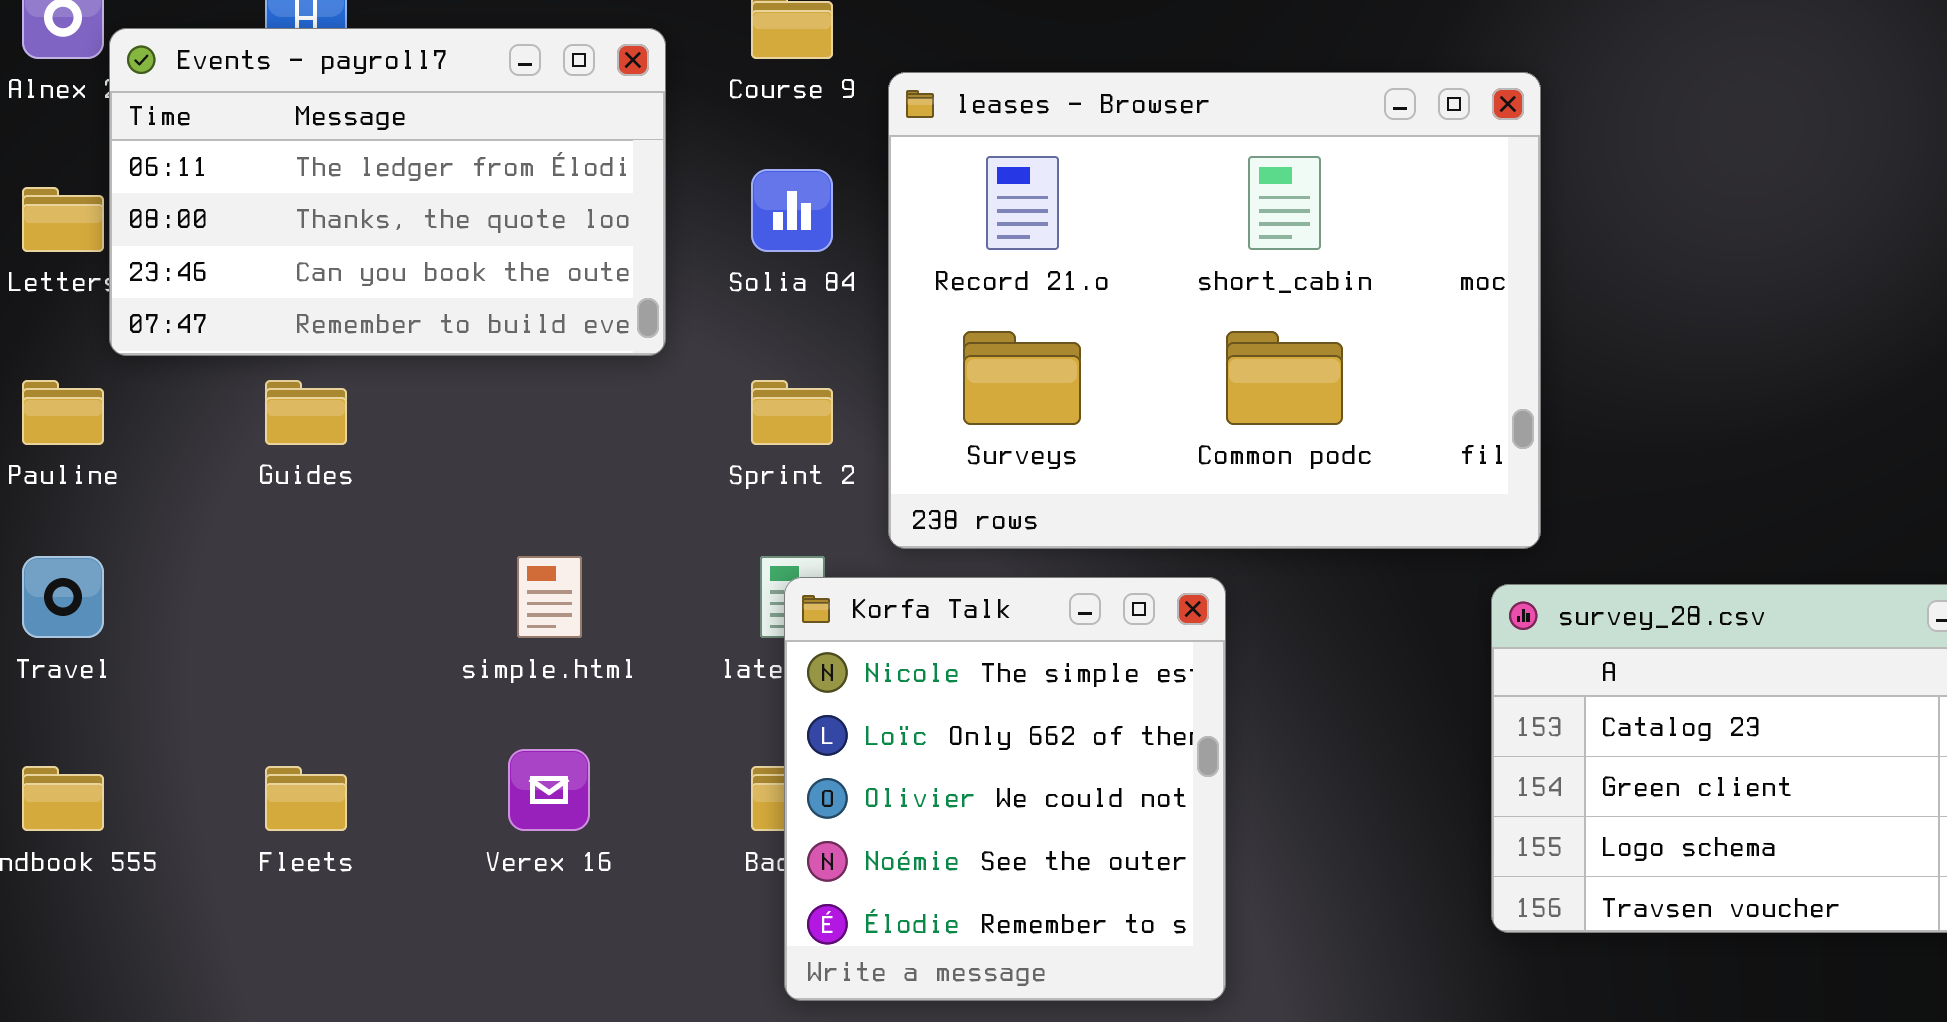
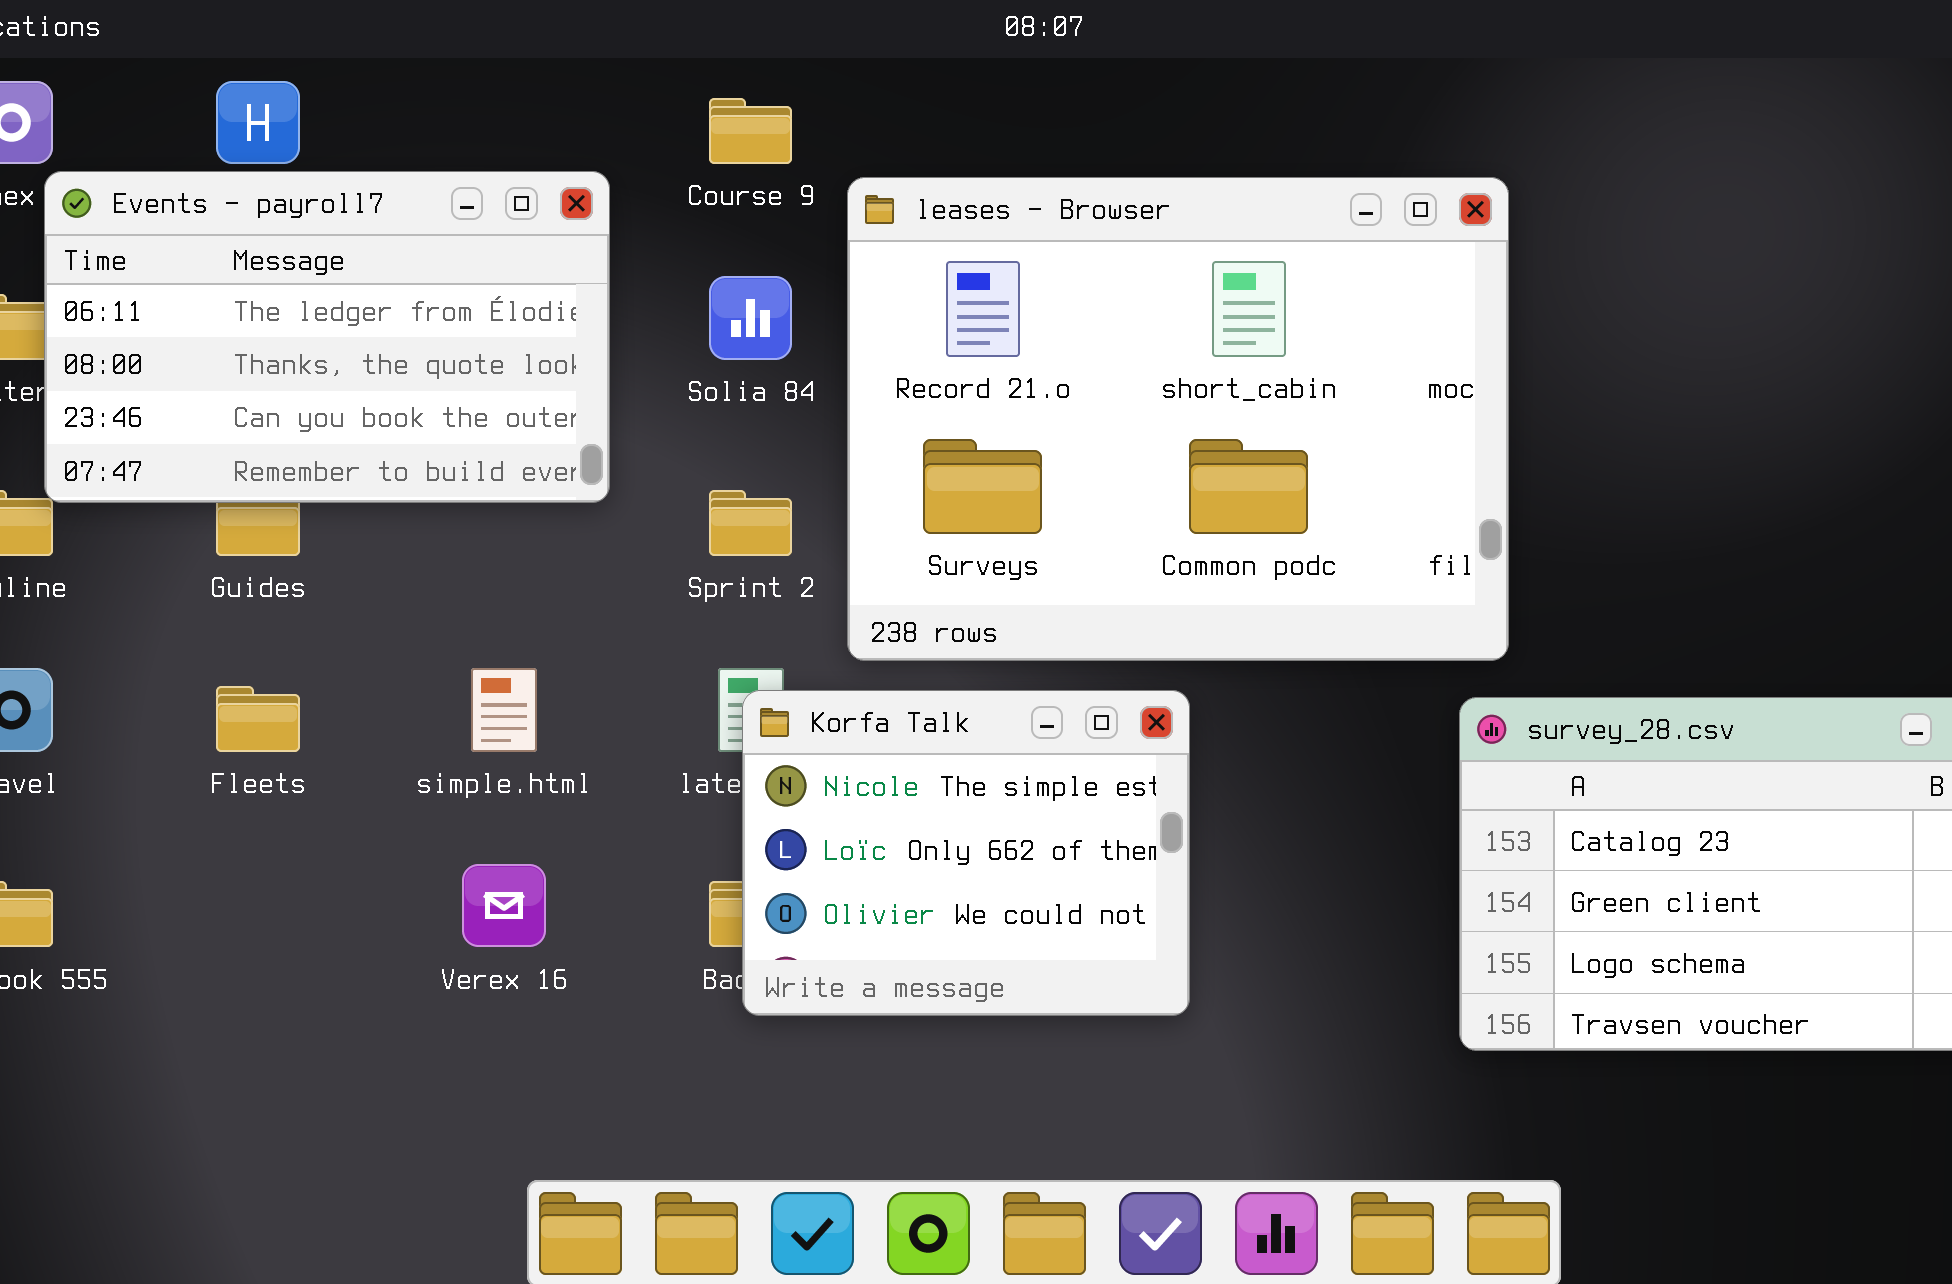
Events - payroll7: [109,28,666,356] -> [44,171,610,503], moved
Korfa Talk: [784,577,1226,1001] -> [742,690,1190,1016], resized
Fleets: [265,766,347,831] -> [216,686,300,752], moved

